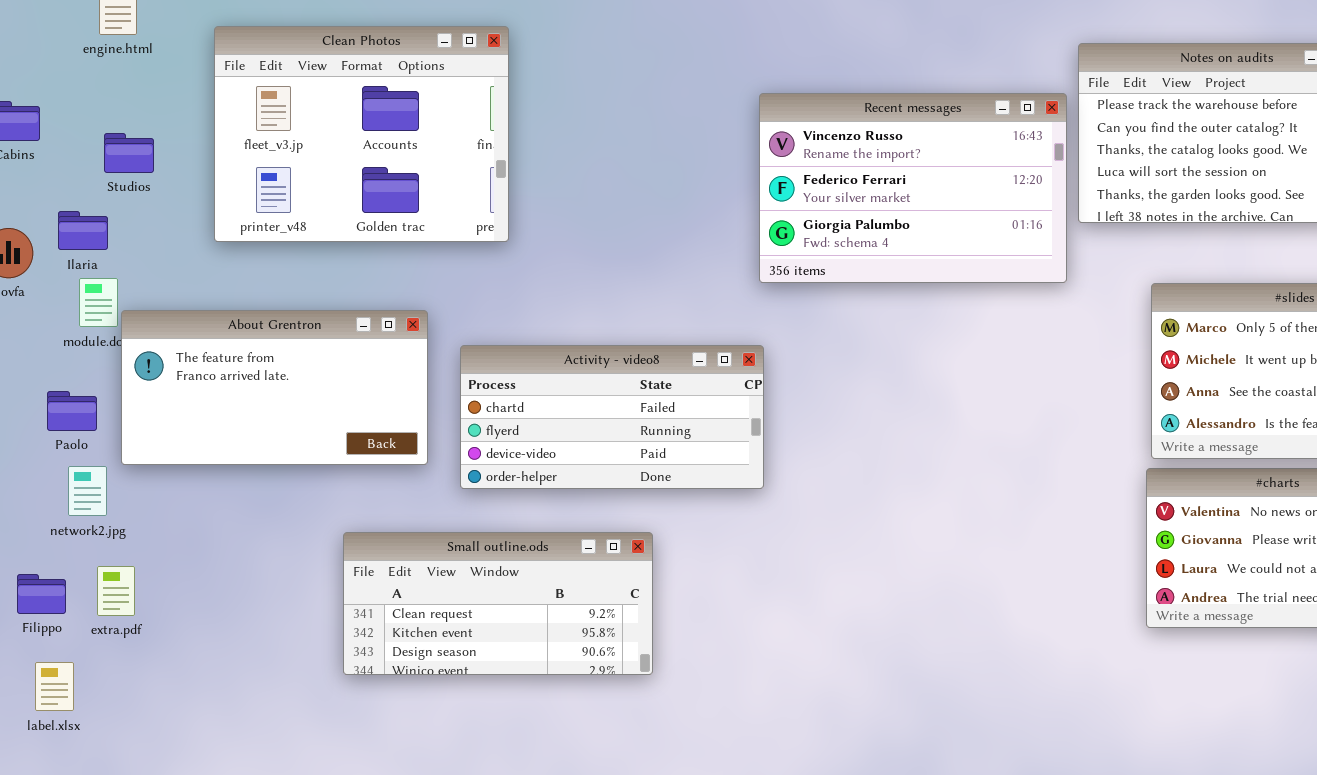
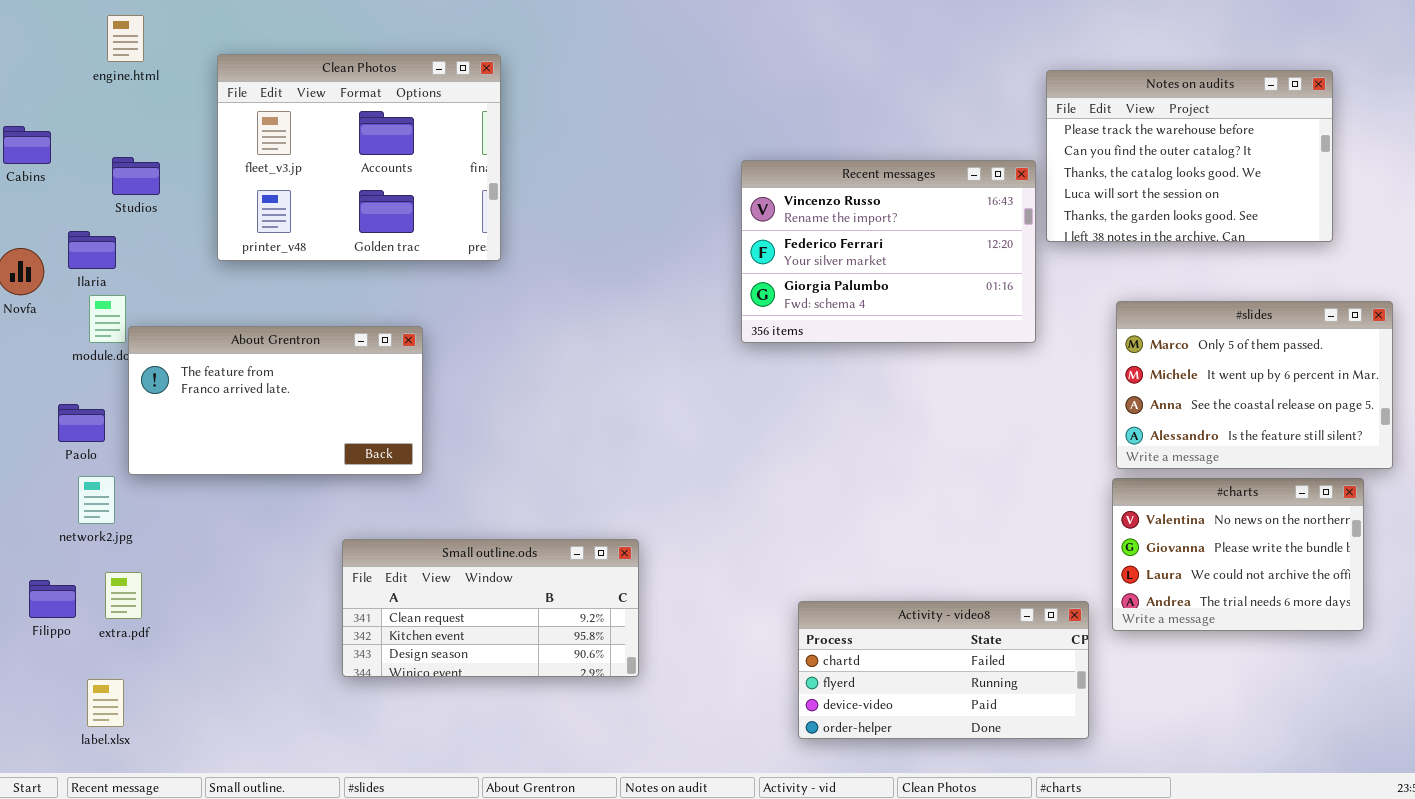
Recent messages: [759,93,1067,283] -> [741,160,1036,343], moved
Activity - video8: [460,345,764,489] -> [798,601,1089,739], moved
label.xlsx: [35,662,74,711] -> [87,679,124,727], moved

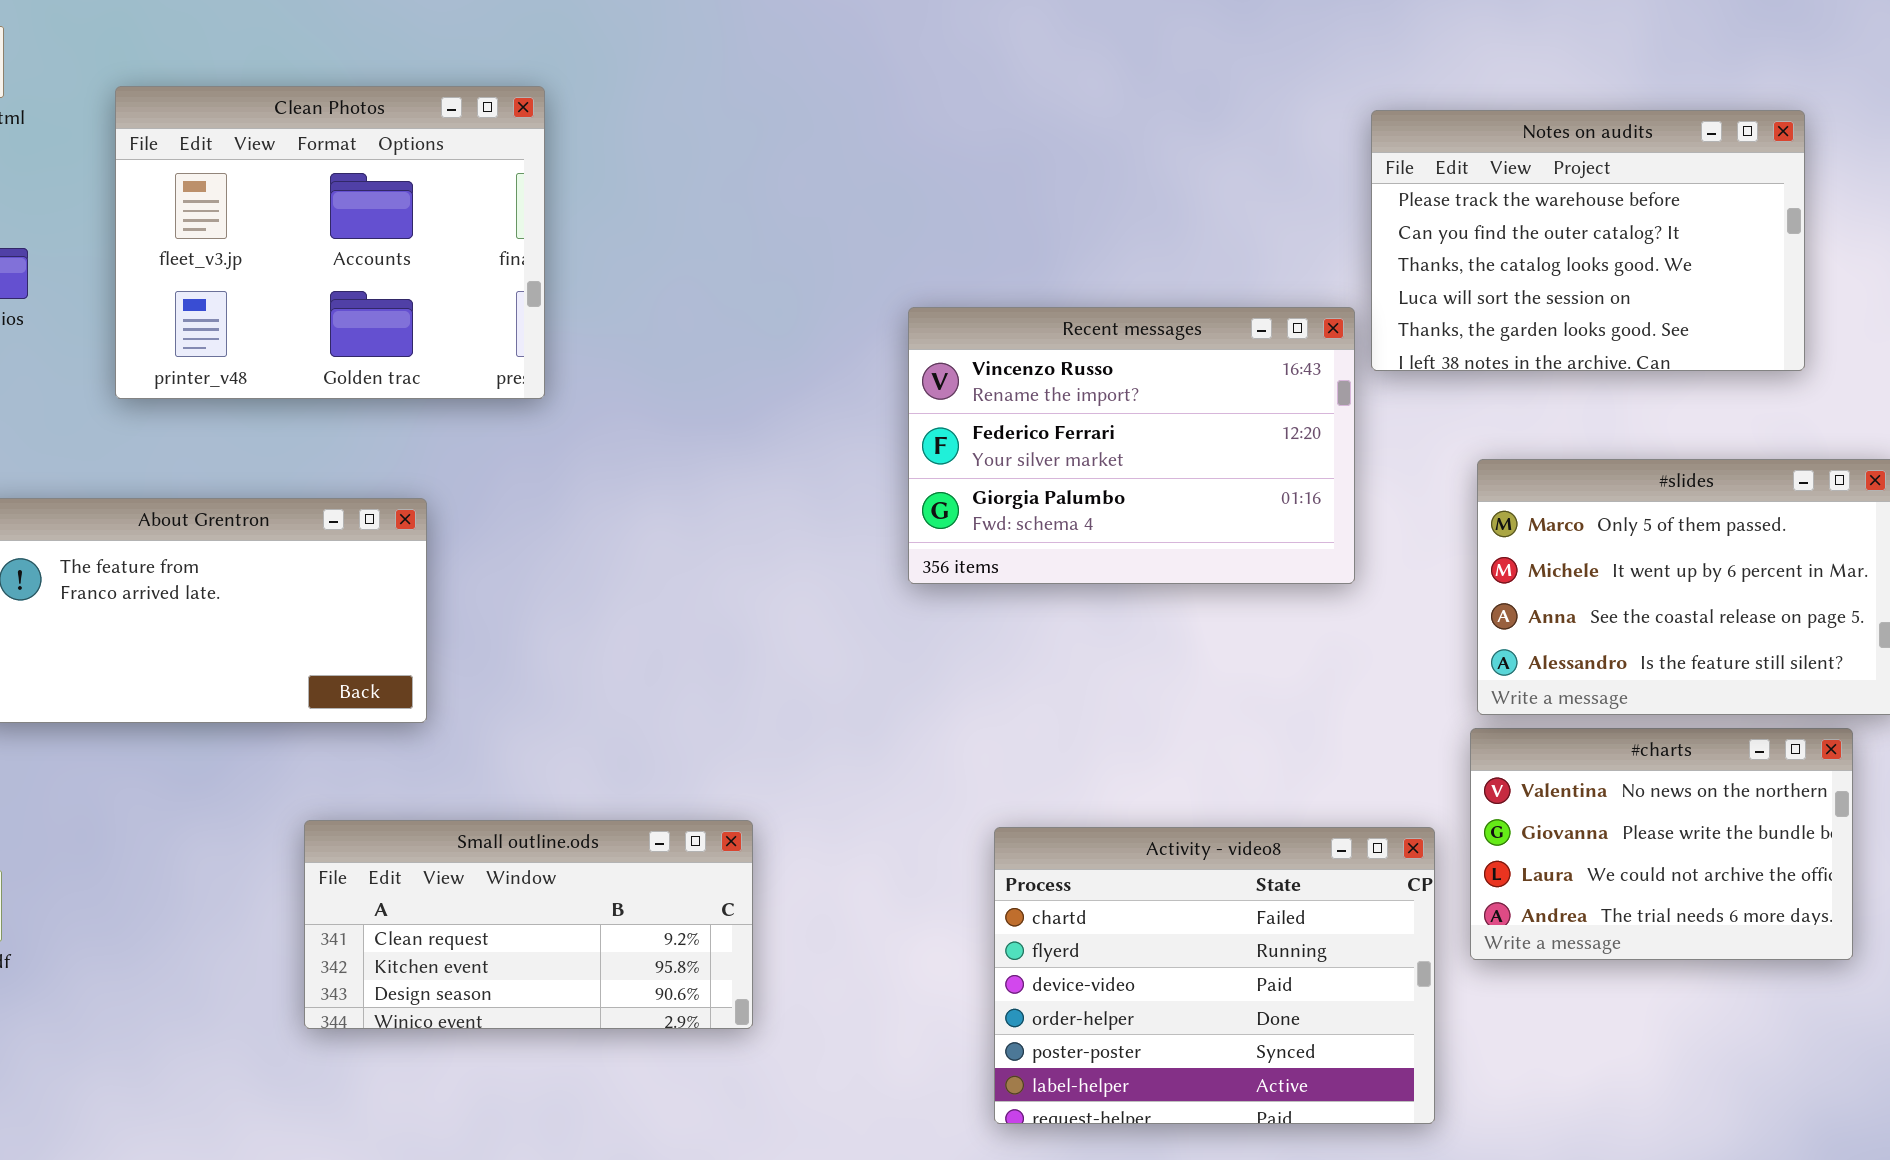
Recent messages: [741,160,1036,343] -> [908,307,1355,584], moved
Activity - video8: [798,601,1089,739] -> [994,827,1435,1124], resized

